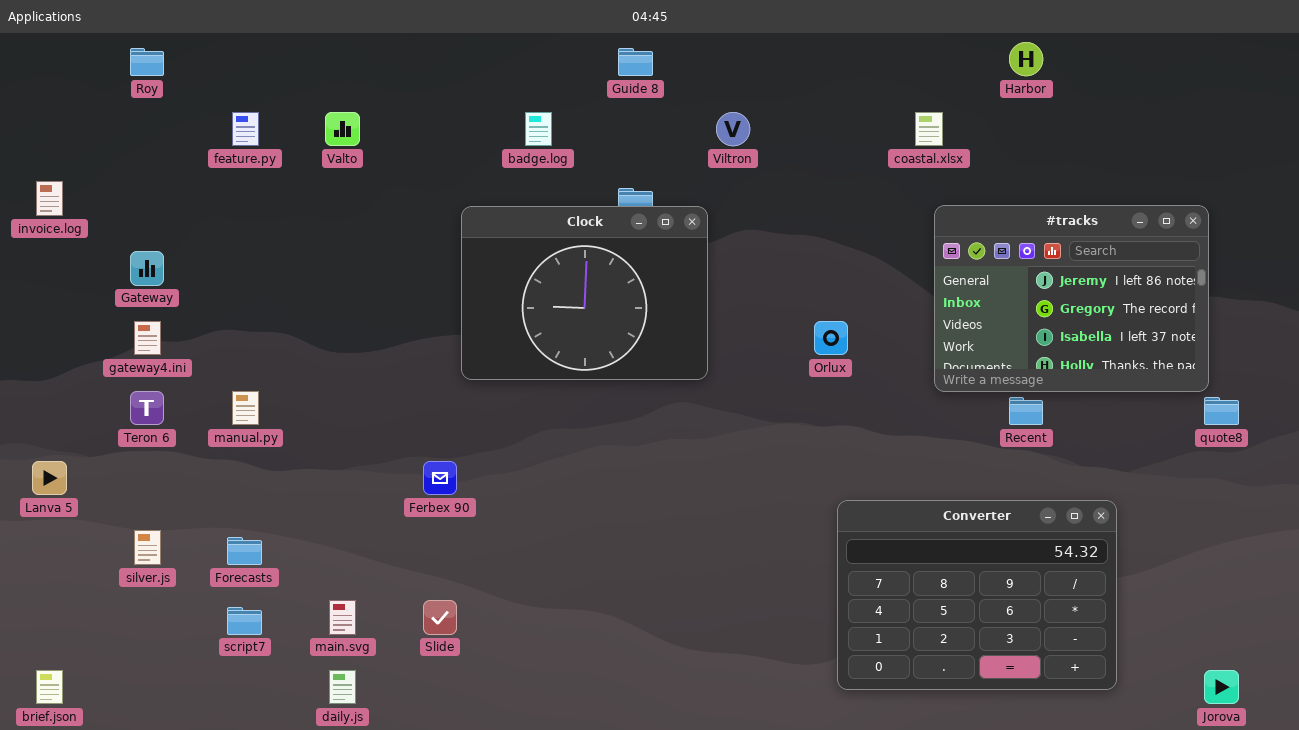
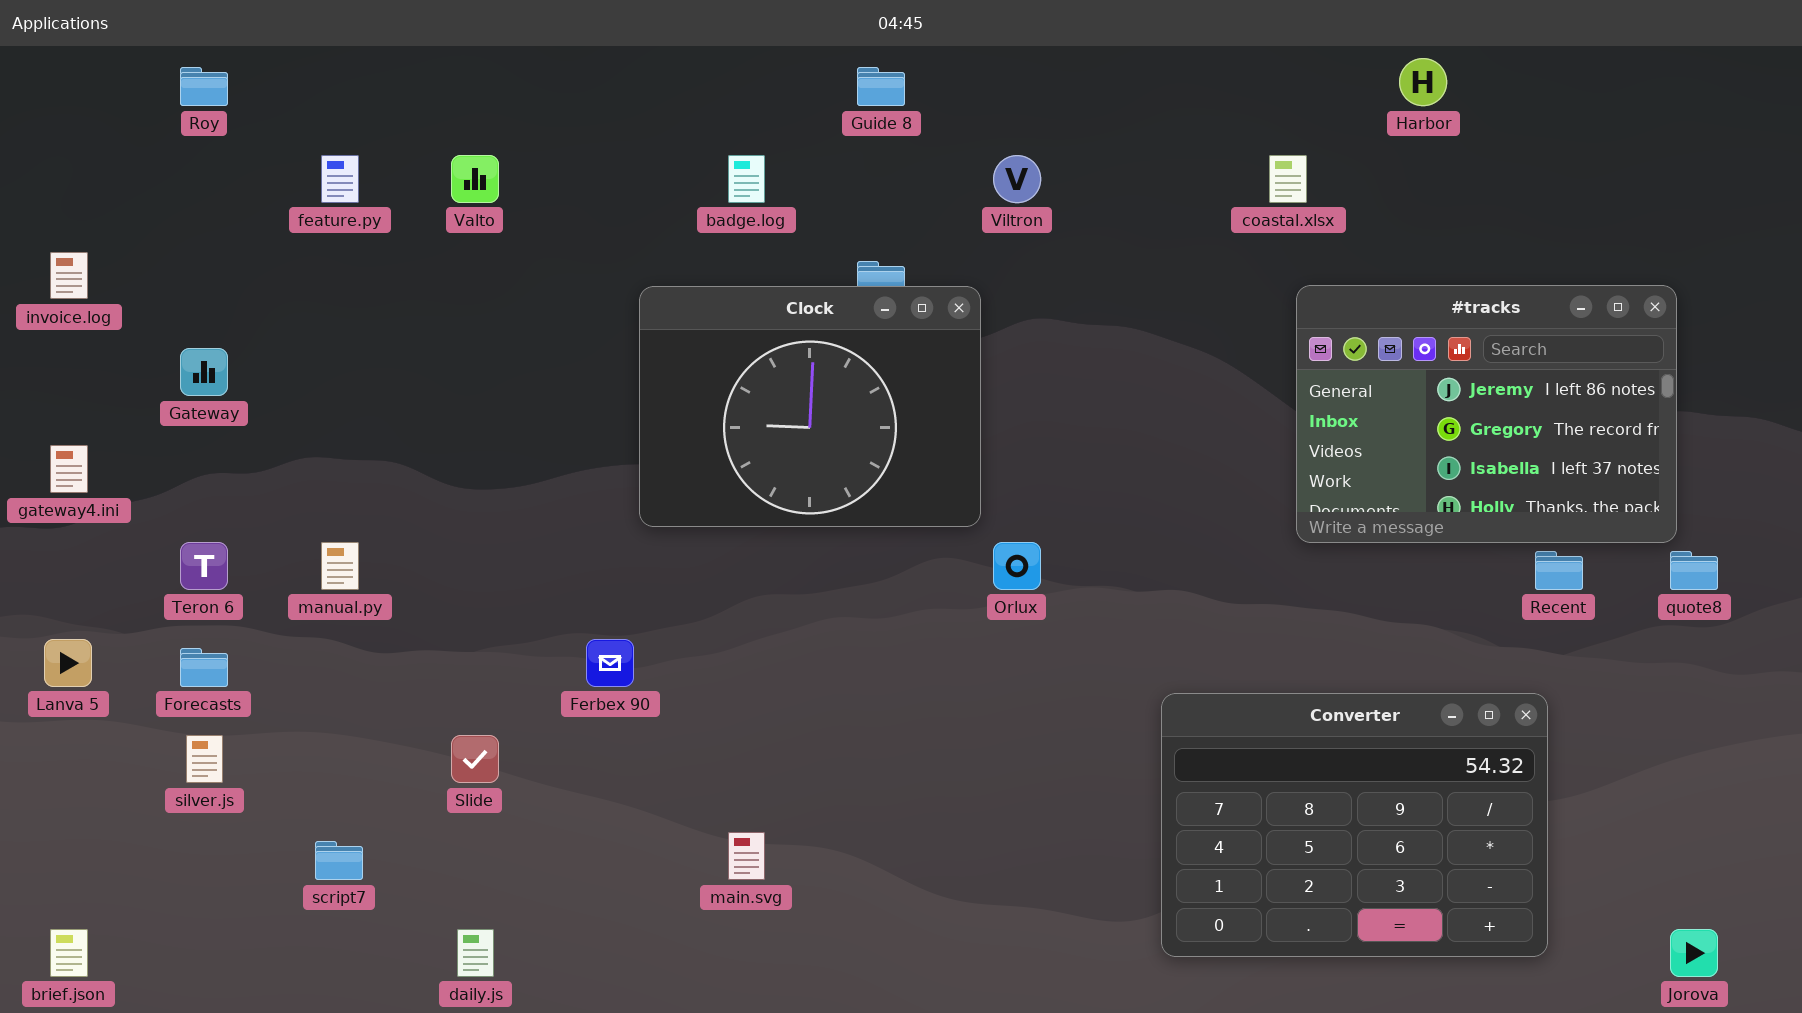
gateway4.ini: [134,321,161,355] -> [50,445,88,493], moved
Orlux: [814,321,848,355] -> [993,542,1041,590], moved
Recent: [1009,397,1043,425] -> [1535,551,1583,590], moved
Forecasts: [227,537,262,565] -> [180,648,228,687], moved
main.svg: [329,600,356,635] -> [728,832,765,880], moved
Slide: [423,600,457,635] -> [451,735,499,783], moved

